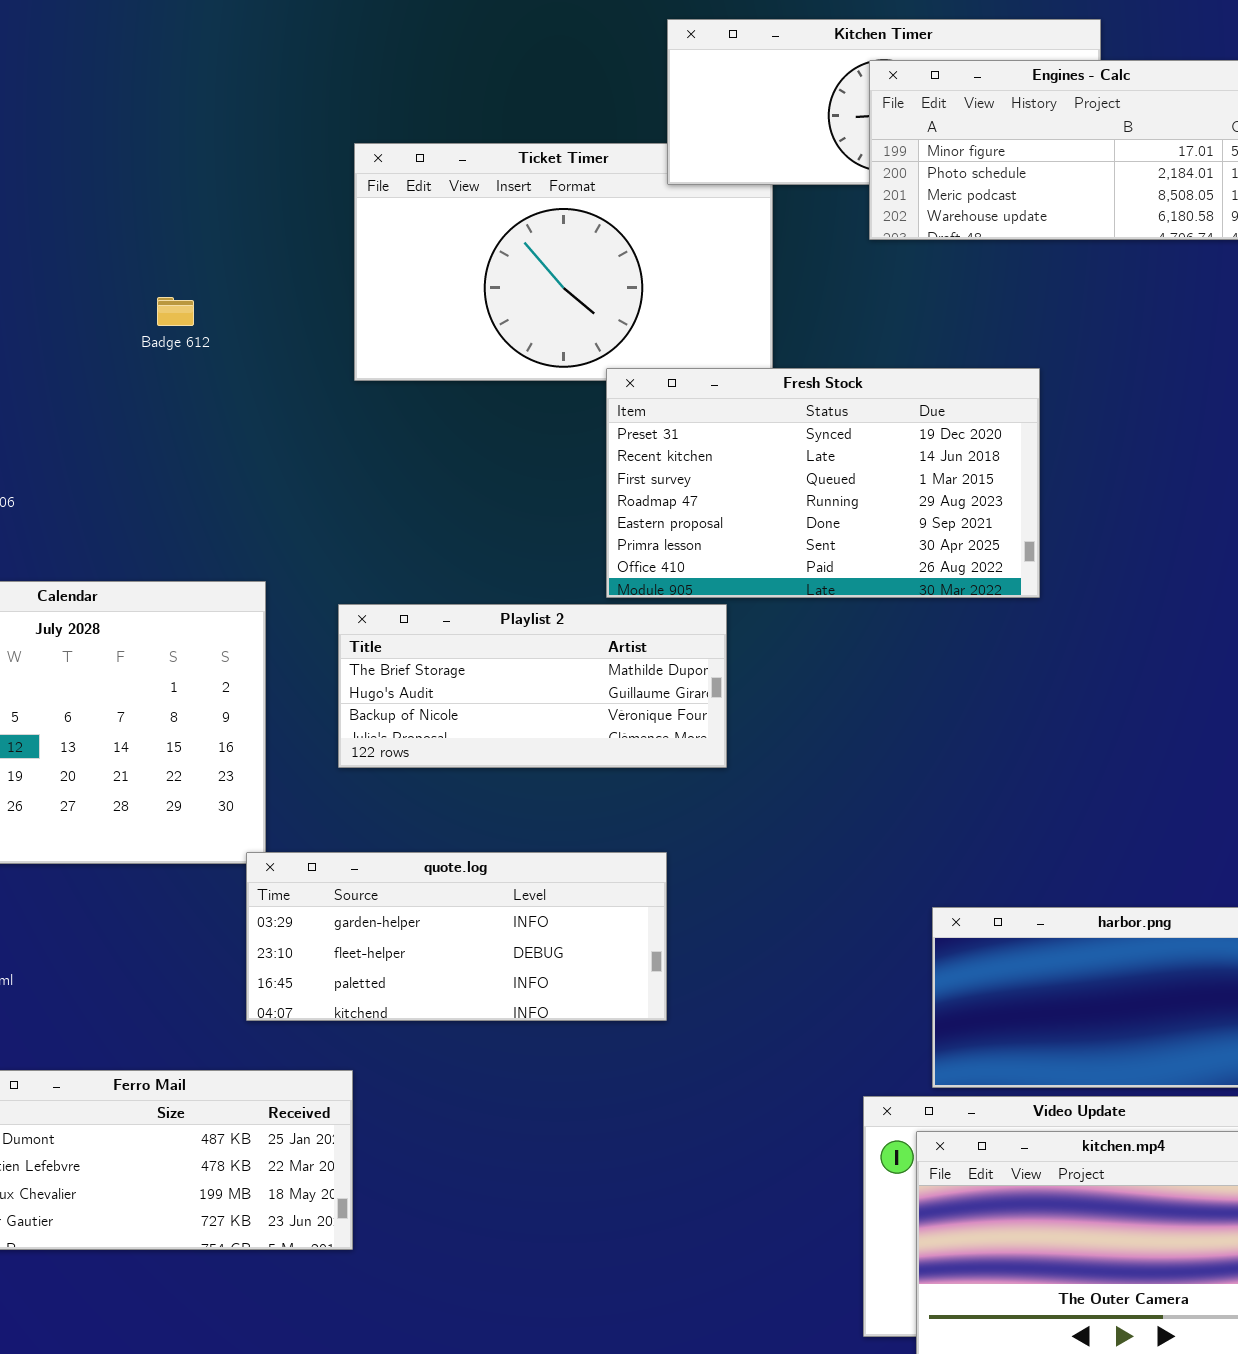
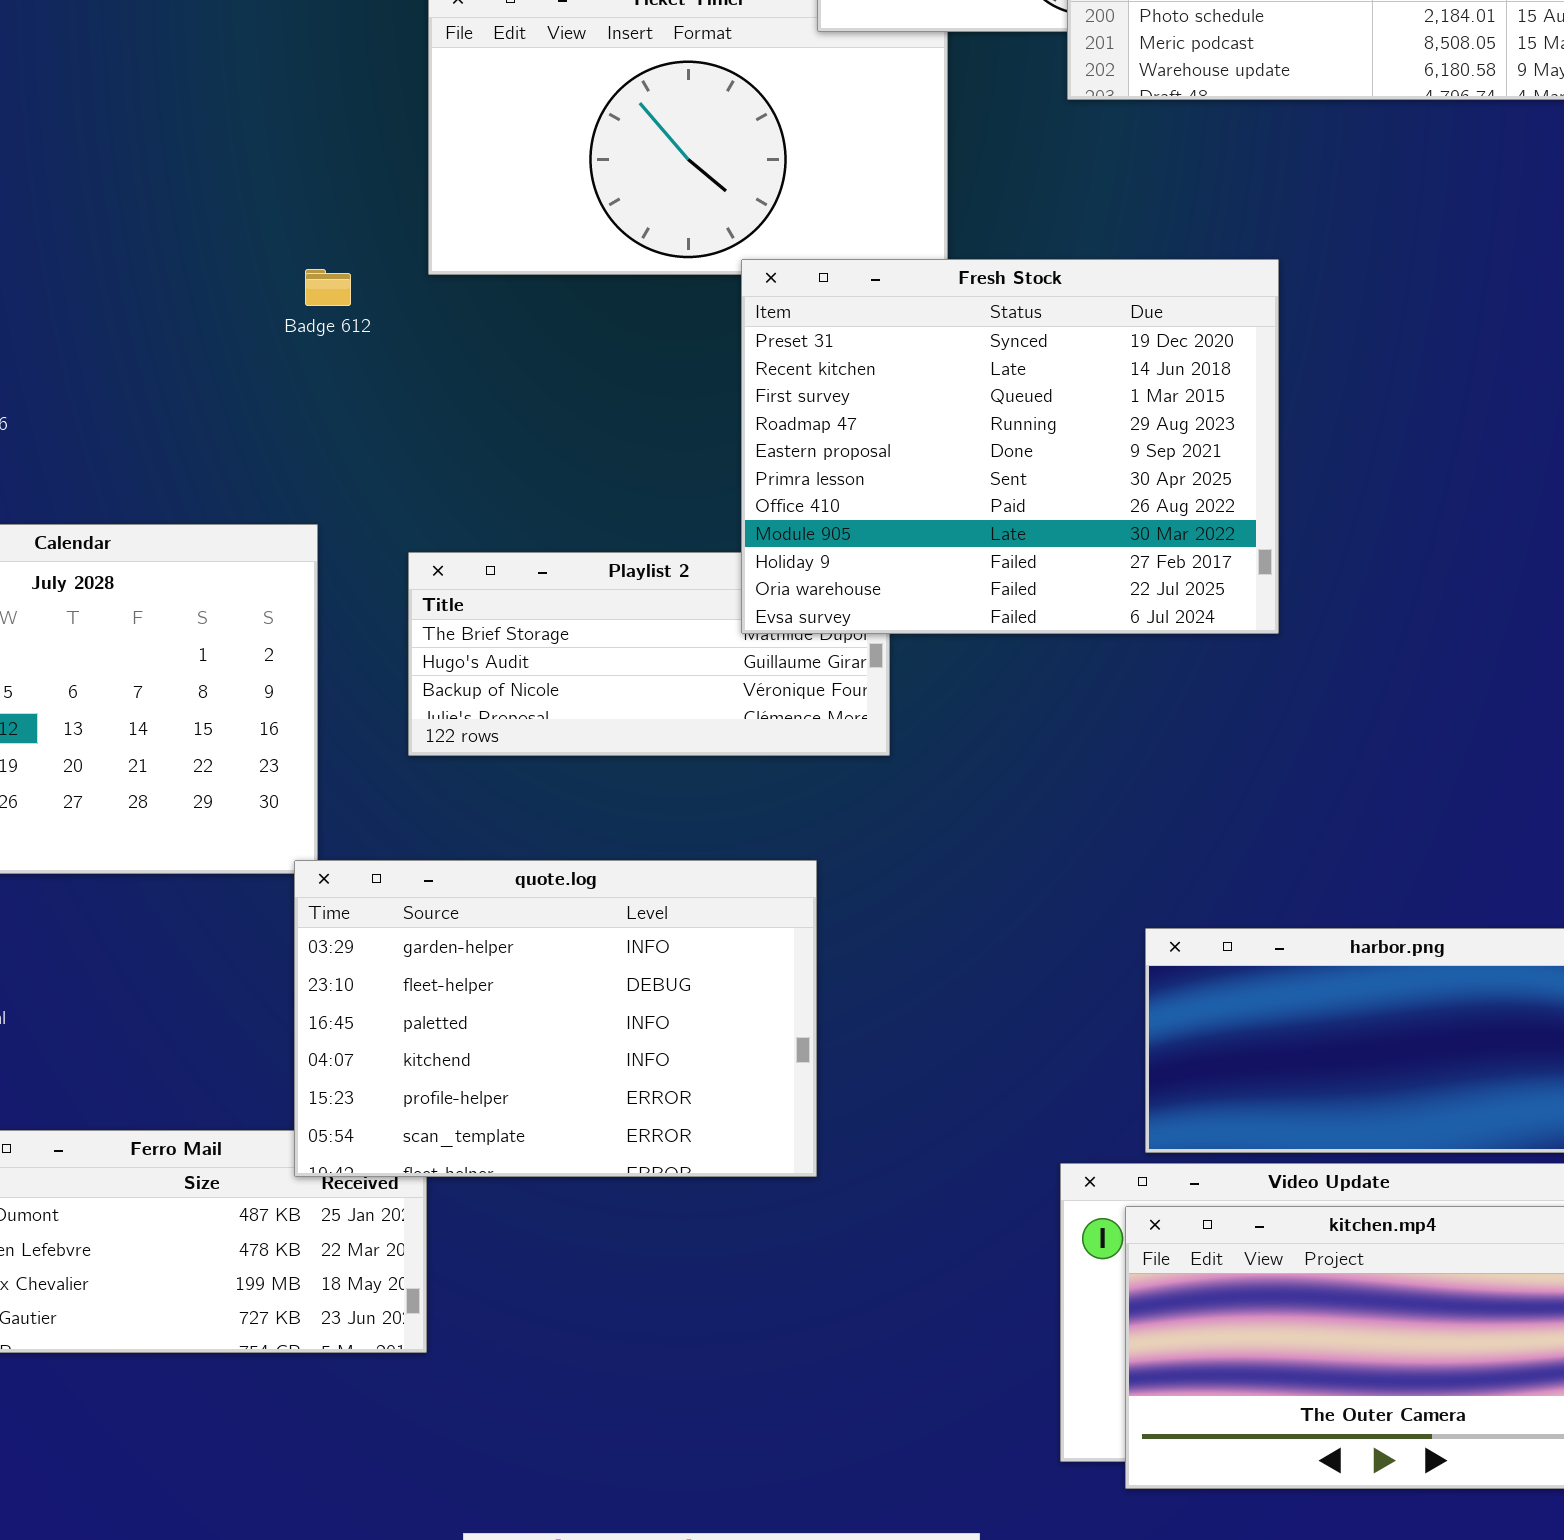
Badge 612: [157,297,194,326] -> [305,269,351,306], moved
Fresh Stock: [606,368,1040,598] -> [741,259,1279,634], resized
quote.log: [246,852,667,1021] -> [294,860,817,1177], resized

